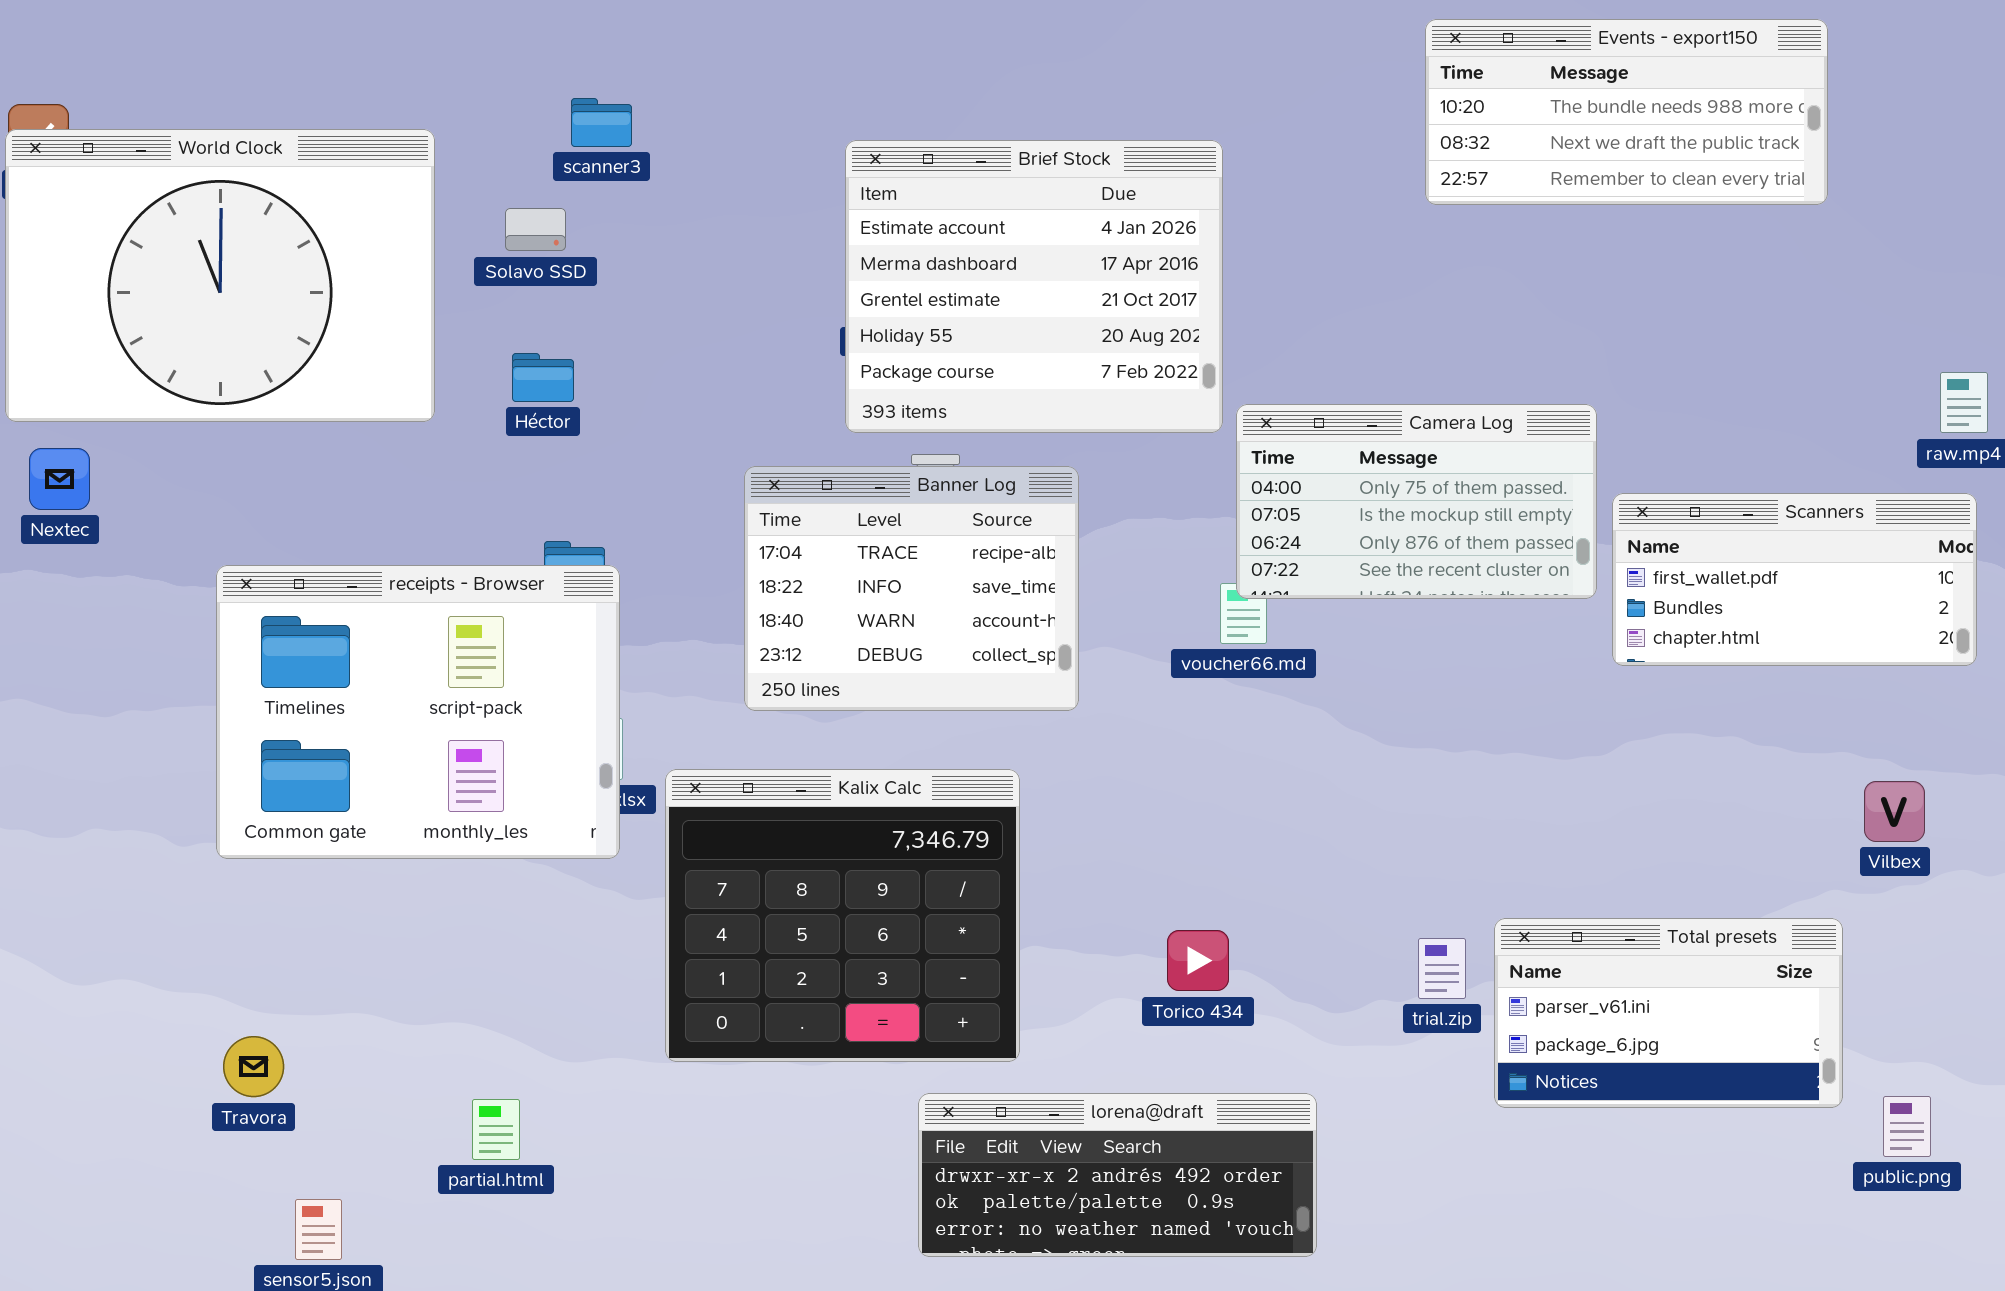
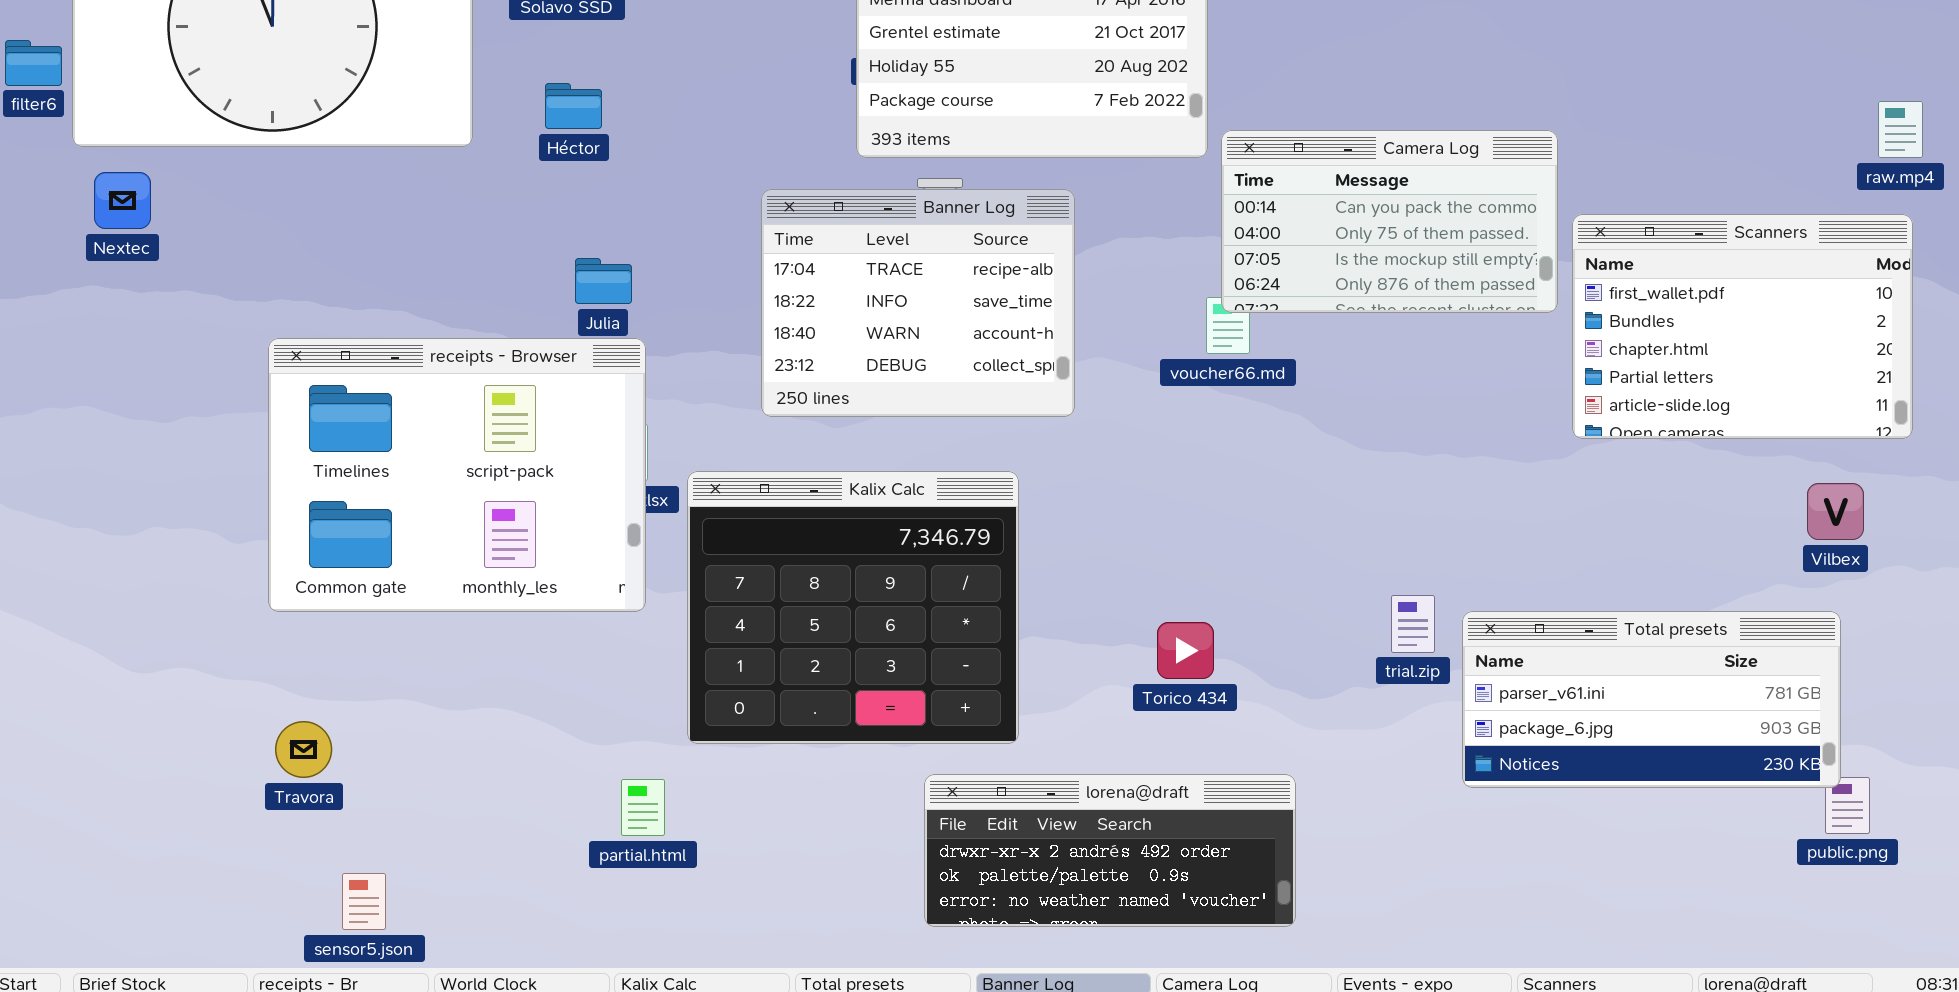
Camera Log: [1236,404,1597,599] -> [1221,130,1558,313], scrolled up 1 row
Scanners: [1612,493,1977,666] -> [1572,214,1913,439], resized
receipts - Browser: [216,565,620,859] -> [268,338,646,612], moved
Total presets: [1494,918,1843,1108] -> [1462,611,1841,788], resized
trial.zip: [1418,938,1466,999] -> [1391,595,1435,653], moved
partial.html: [472,1099,520,1160] -> [621,779,665,836], moved

